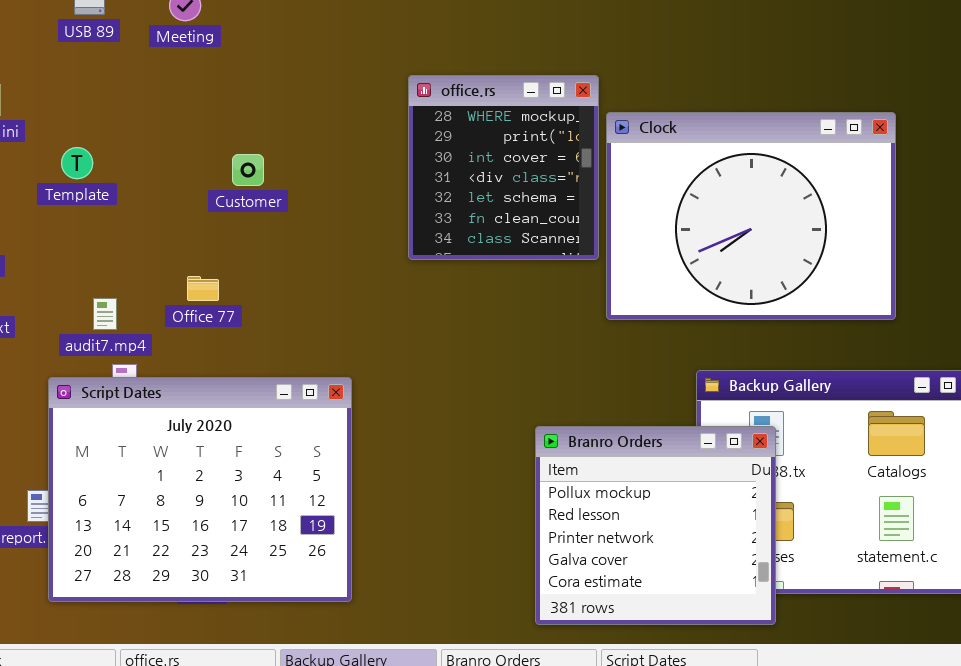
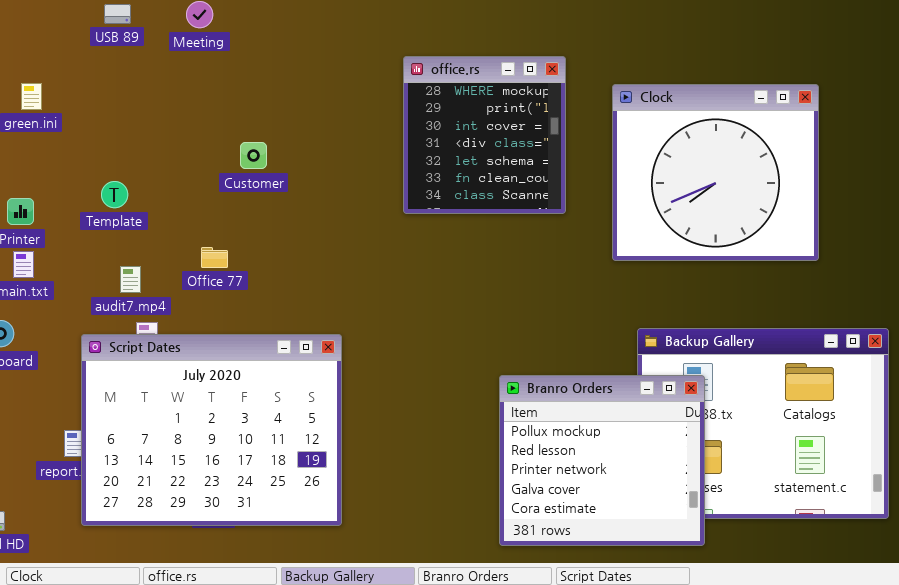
office.rs: [408,75,599,260] -> [403,56,566,214], moved
Clock: [606,112,896,320] -> [612,84,819,261], moved, resized
Template: [61,147,93,179] -> [101,181,128,208], moved

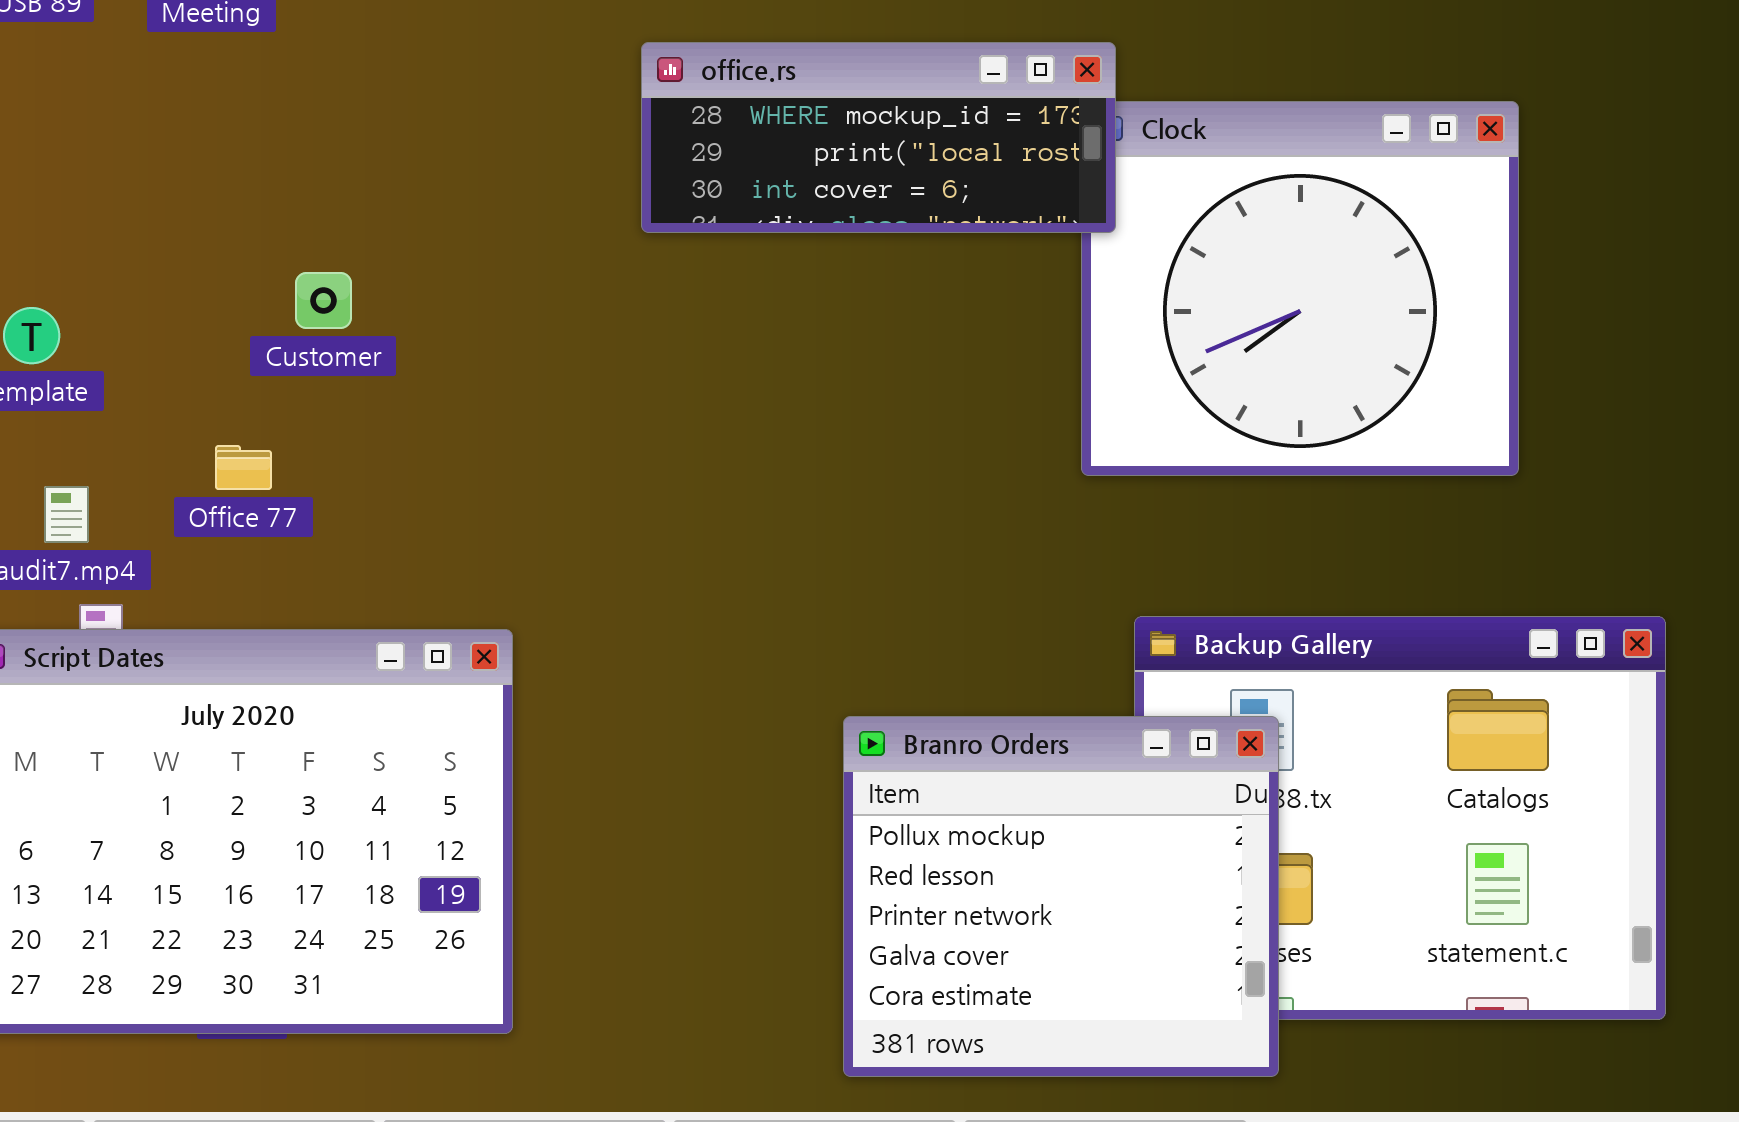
office.rs: [403,56,566,214] -> [641,42,1116,233], resized
Customer: [240,142,267,169] -> [295,272,352,329], moved

